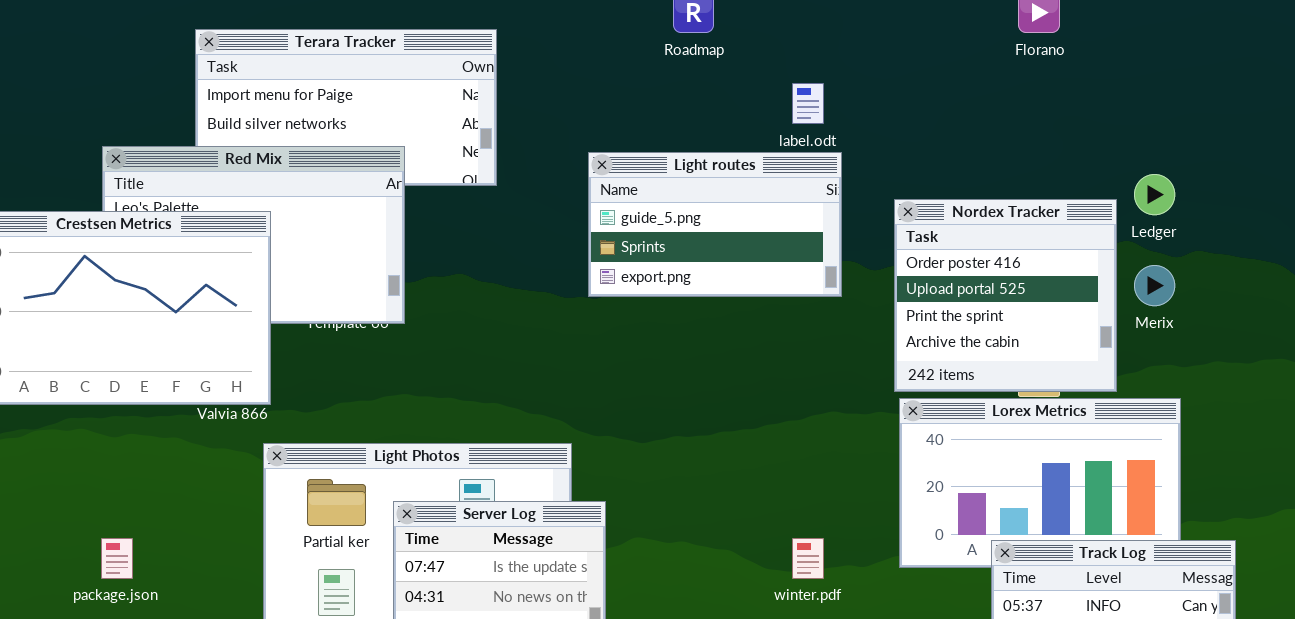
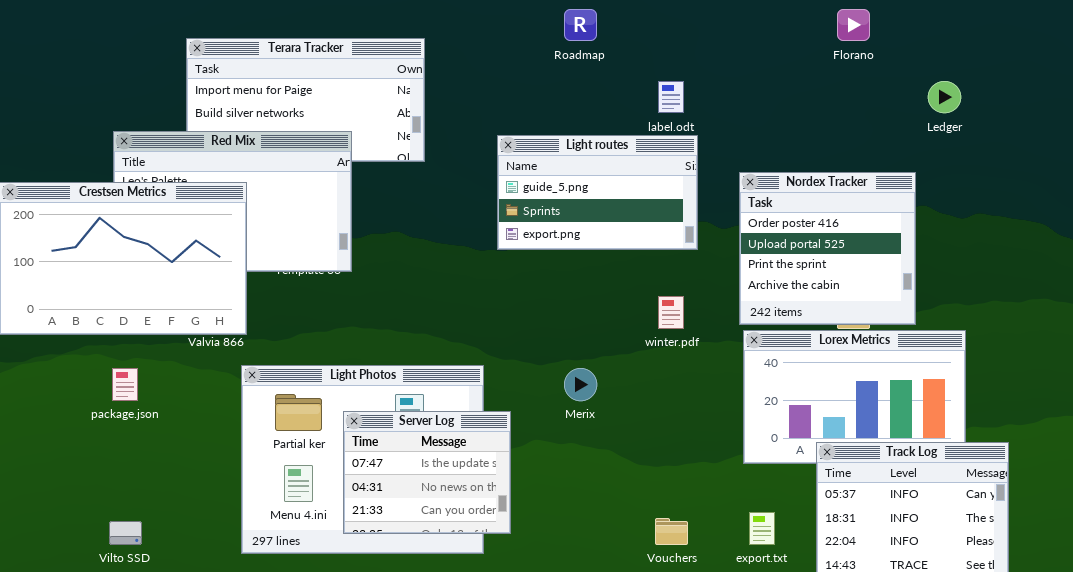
Ledger: [1134,174,1175,215] -> [928,81,961,113], moved
Merix: [1134,265,1175,306] -> [564,368,597,401], moved
package.json: [101,538,133,579] -> [112,368,138,401], moved
winter.pdf: [792,538,824,579] -> [658,296,684,329], moved

